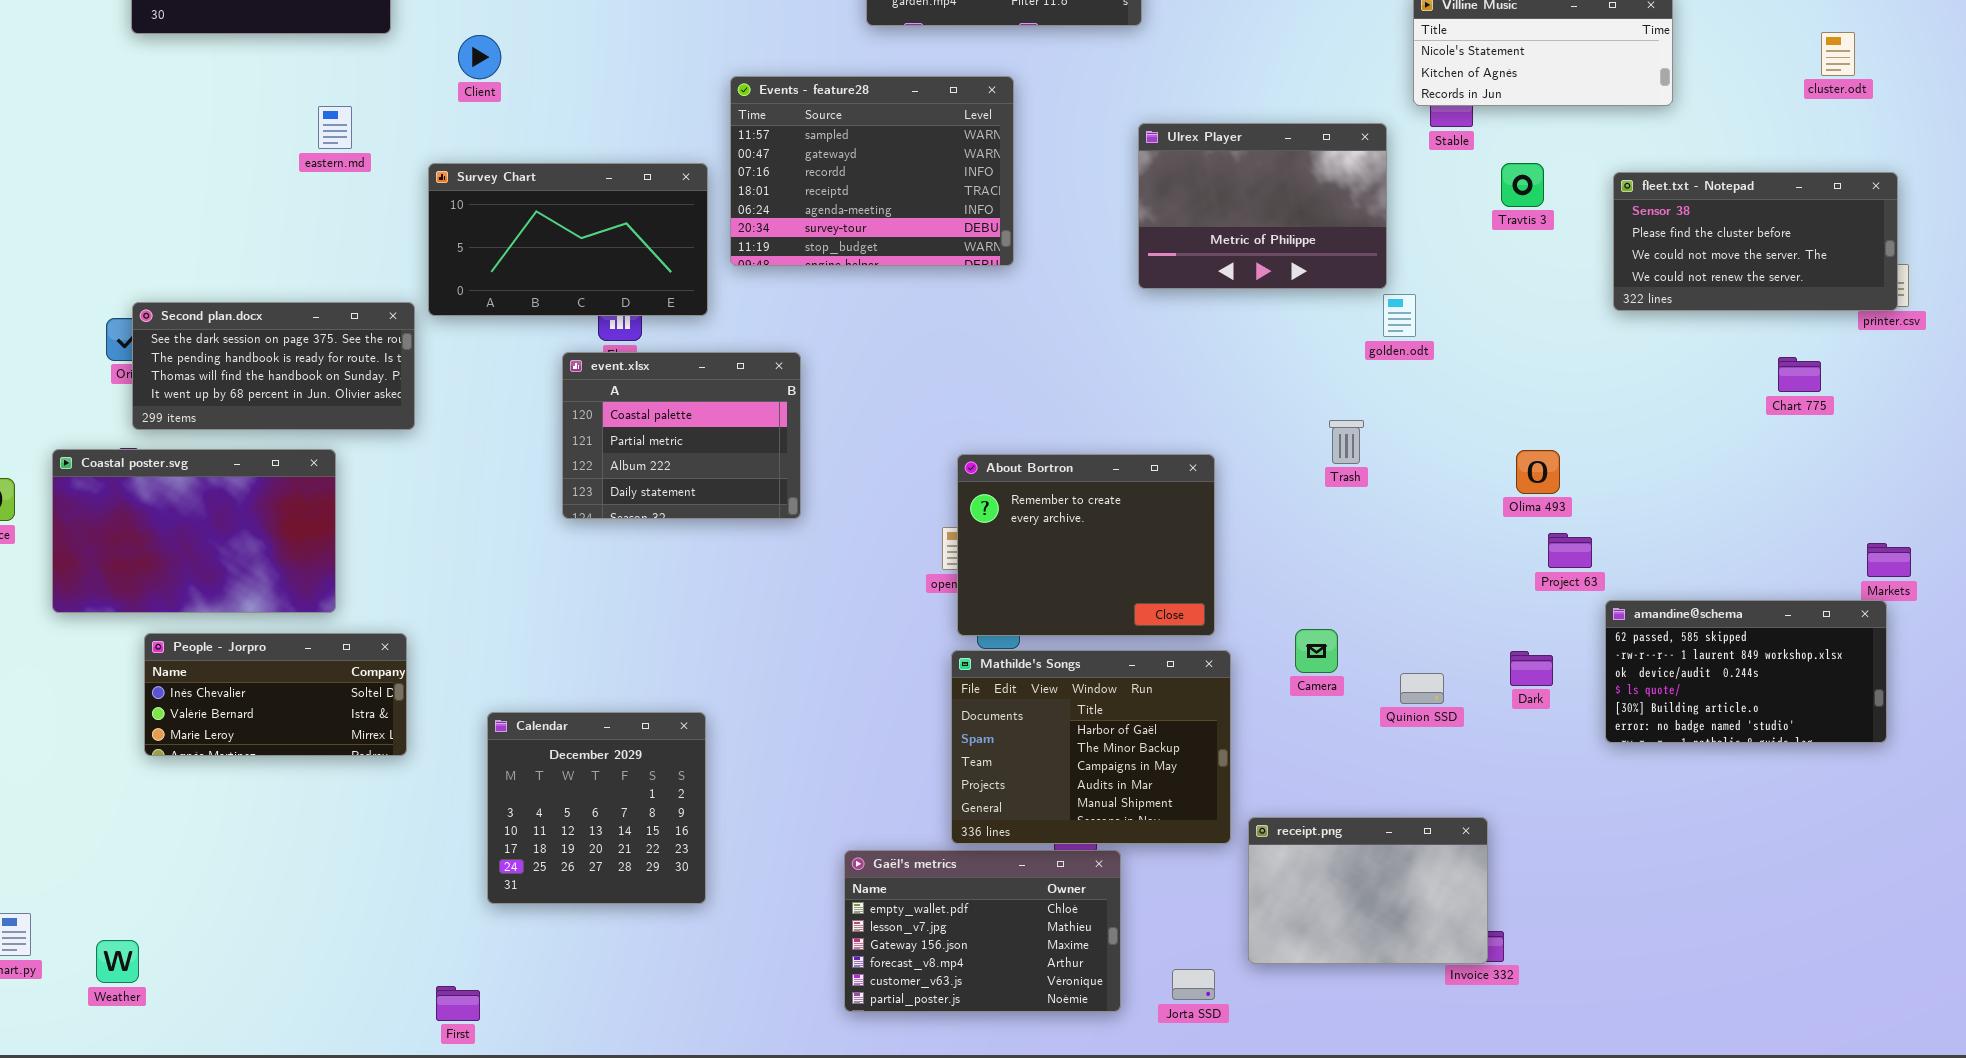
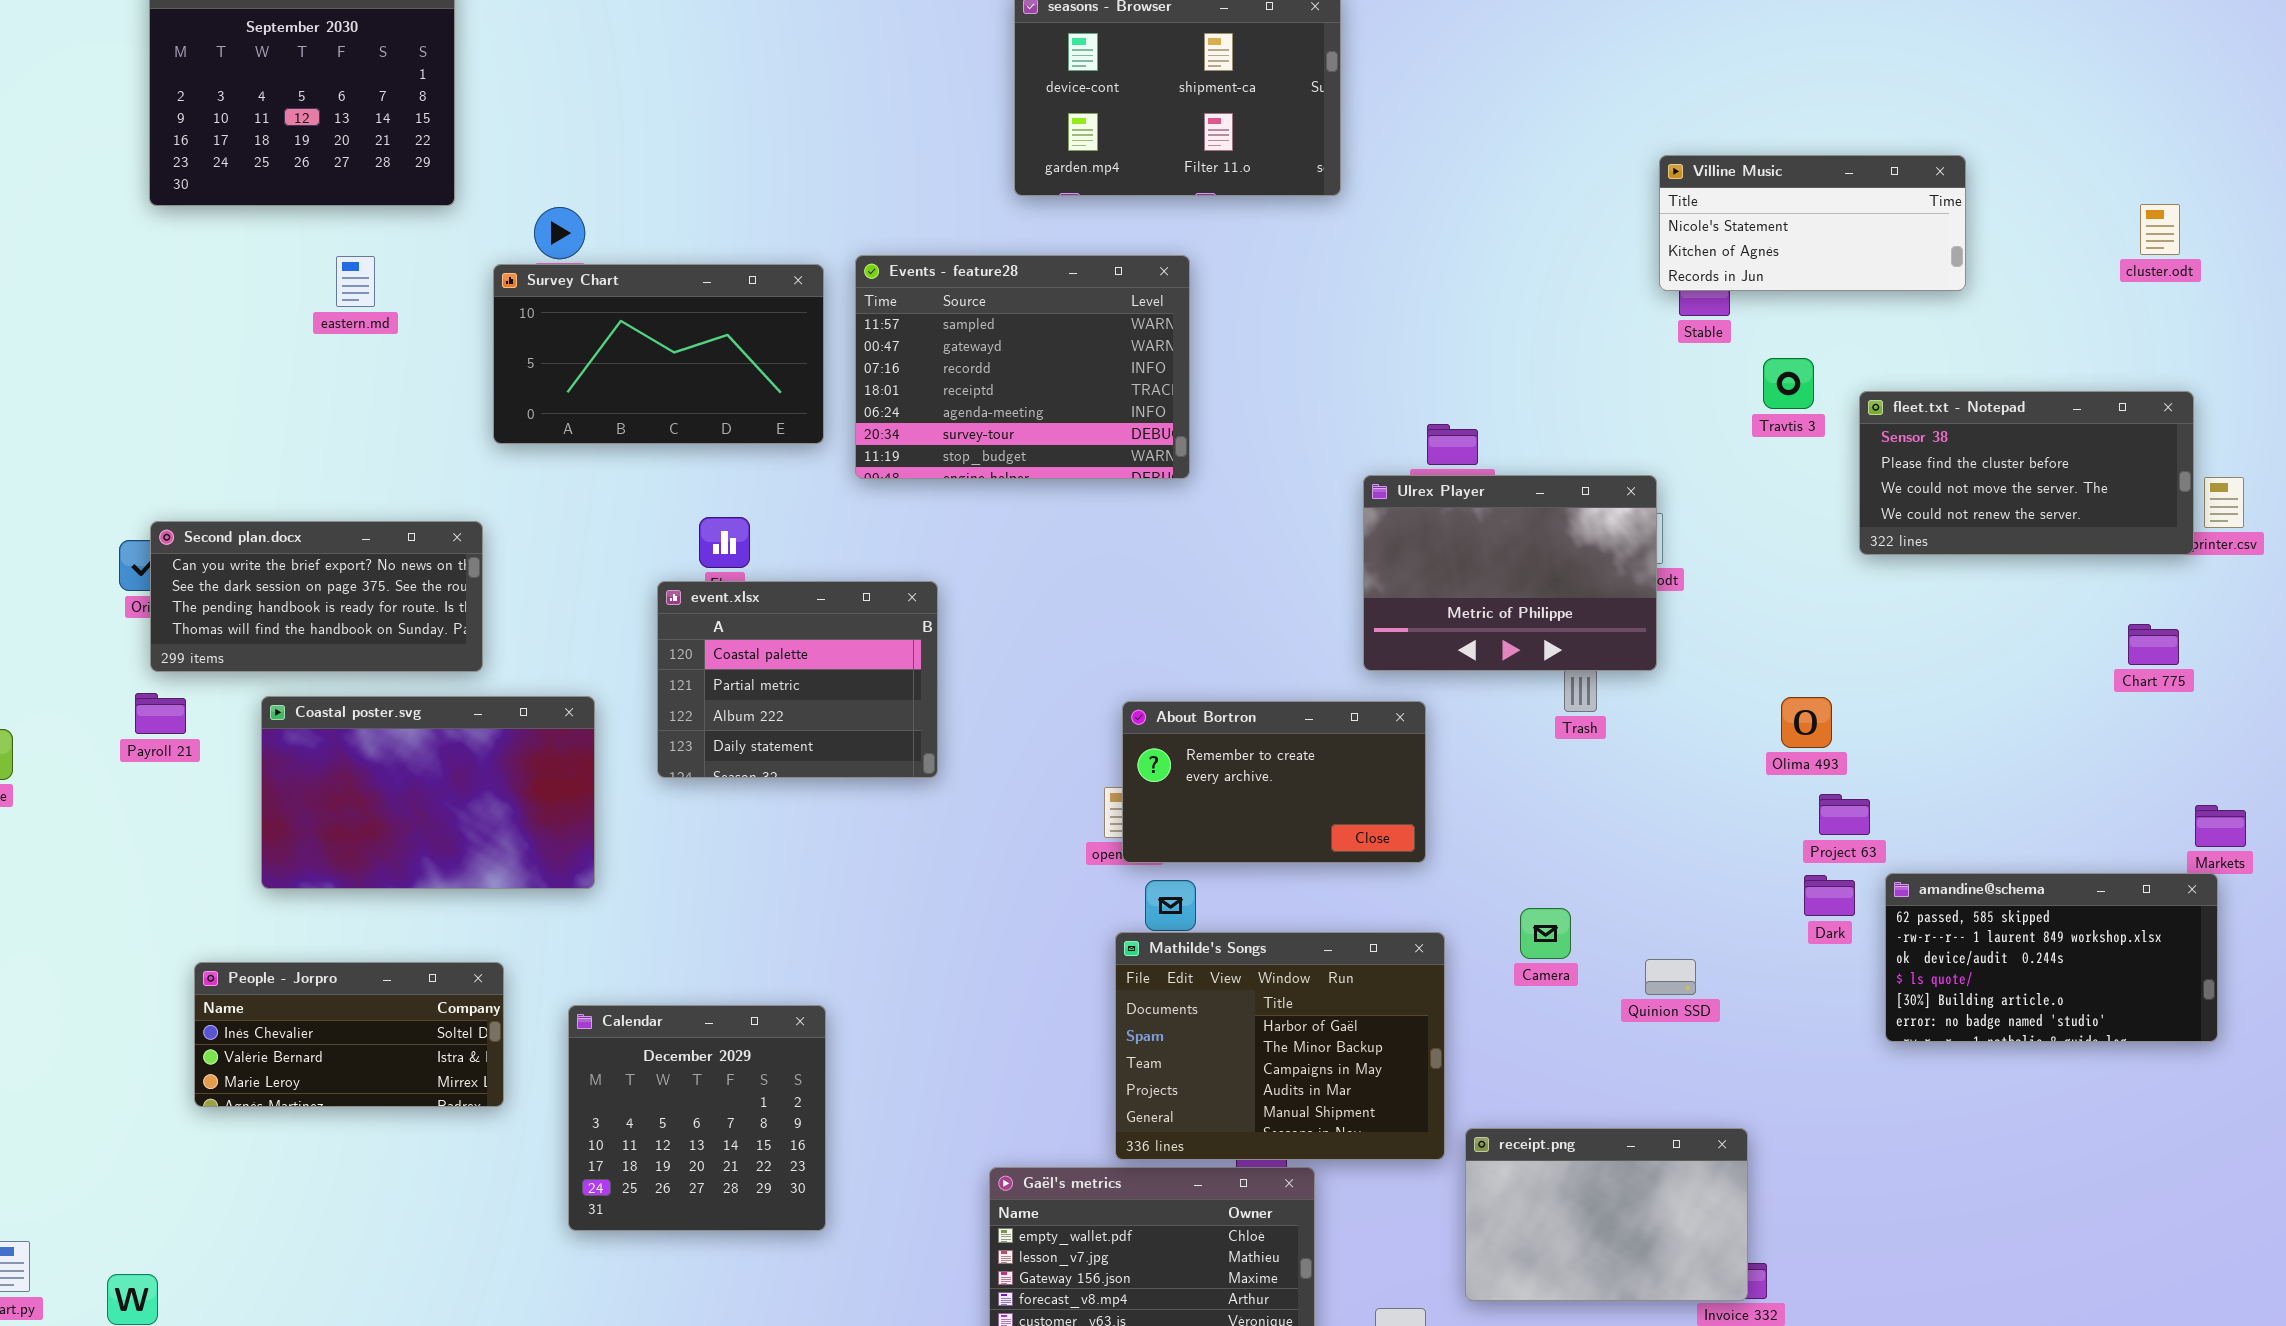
eastern.md: [318,106,352,149] -> [336,256,375,307], moved
Ulrex Player: [1138,123,1387,289] -> [1363,475,1657,671], moved
Survey Chart: [428,163,708,316] -> [493,264,824,444], moved
fleet.txt - Notepad: [1613,172,1898,311] -> [1859,391,2194,555], moved
Second plan.docx: [132,302,415,430] -> [150,521,483,672], scrolled up 1 row
Chart 775: [1778,357,1821,392] -> [2128,624,2179,665], moved
Coastal poster.svg: [52,449,336,613] -> [261,696,595,889], moved
About Bortron: [957,454,1215,636] -> [1122,701,1426,863], resized
People - Jorpro: [144,633,407,756] -> [194,962,504,1107], moved
Dark: [1510,651,1553,686] -> [1804,875,1855,916], moved

